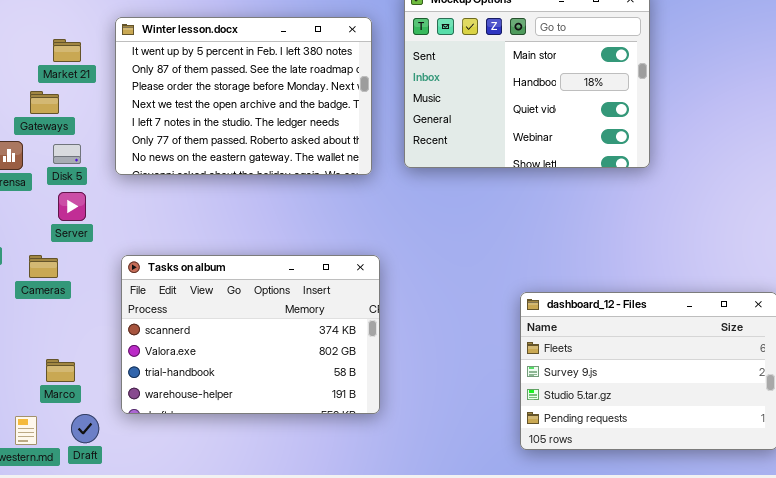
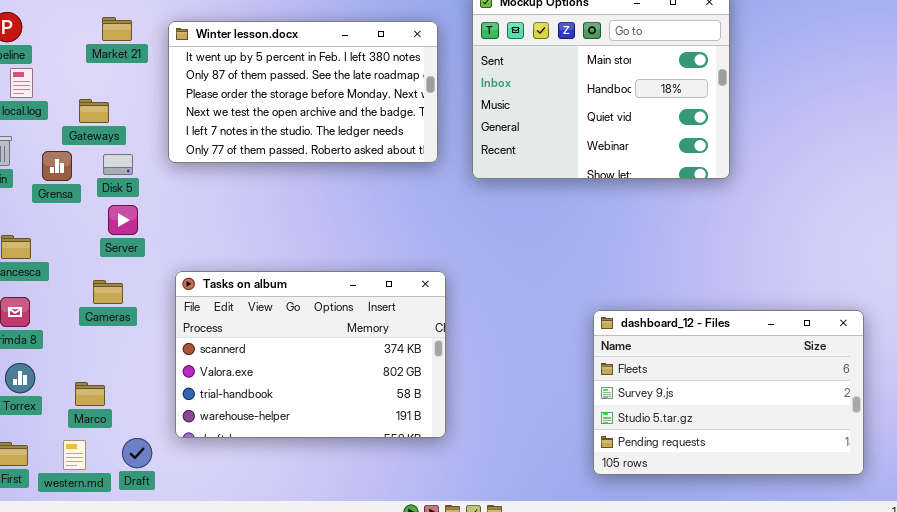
Winter lesson.docx: [115,17,372,175] -> [168,21,438,163], resized
Market 21: [53,39,81,62] -> [102,17,132,41], moved
Cameras: [29,255,58,278] -> [93,280,123,304], moved
Marco: [46,359,75,382] -> [75,382,105,406], moved

